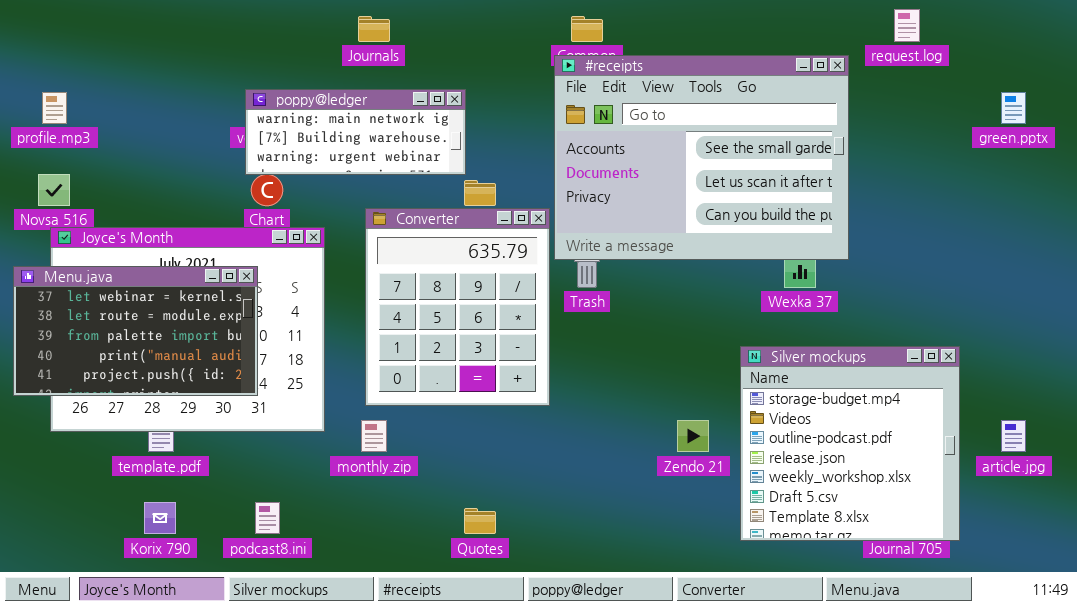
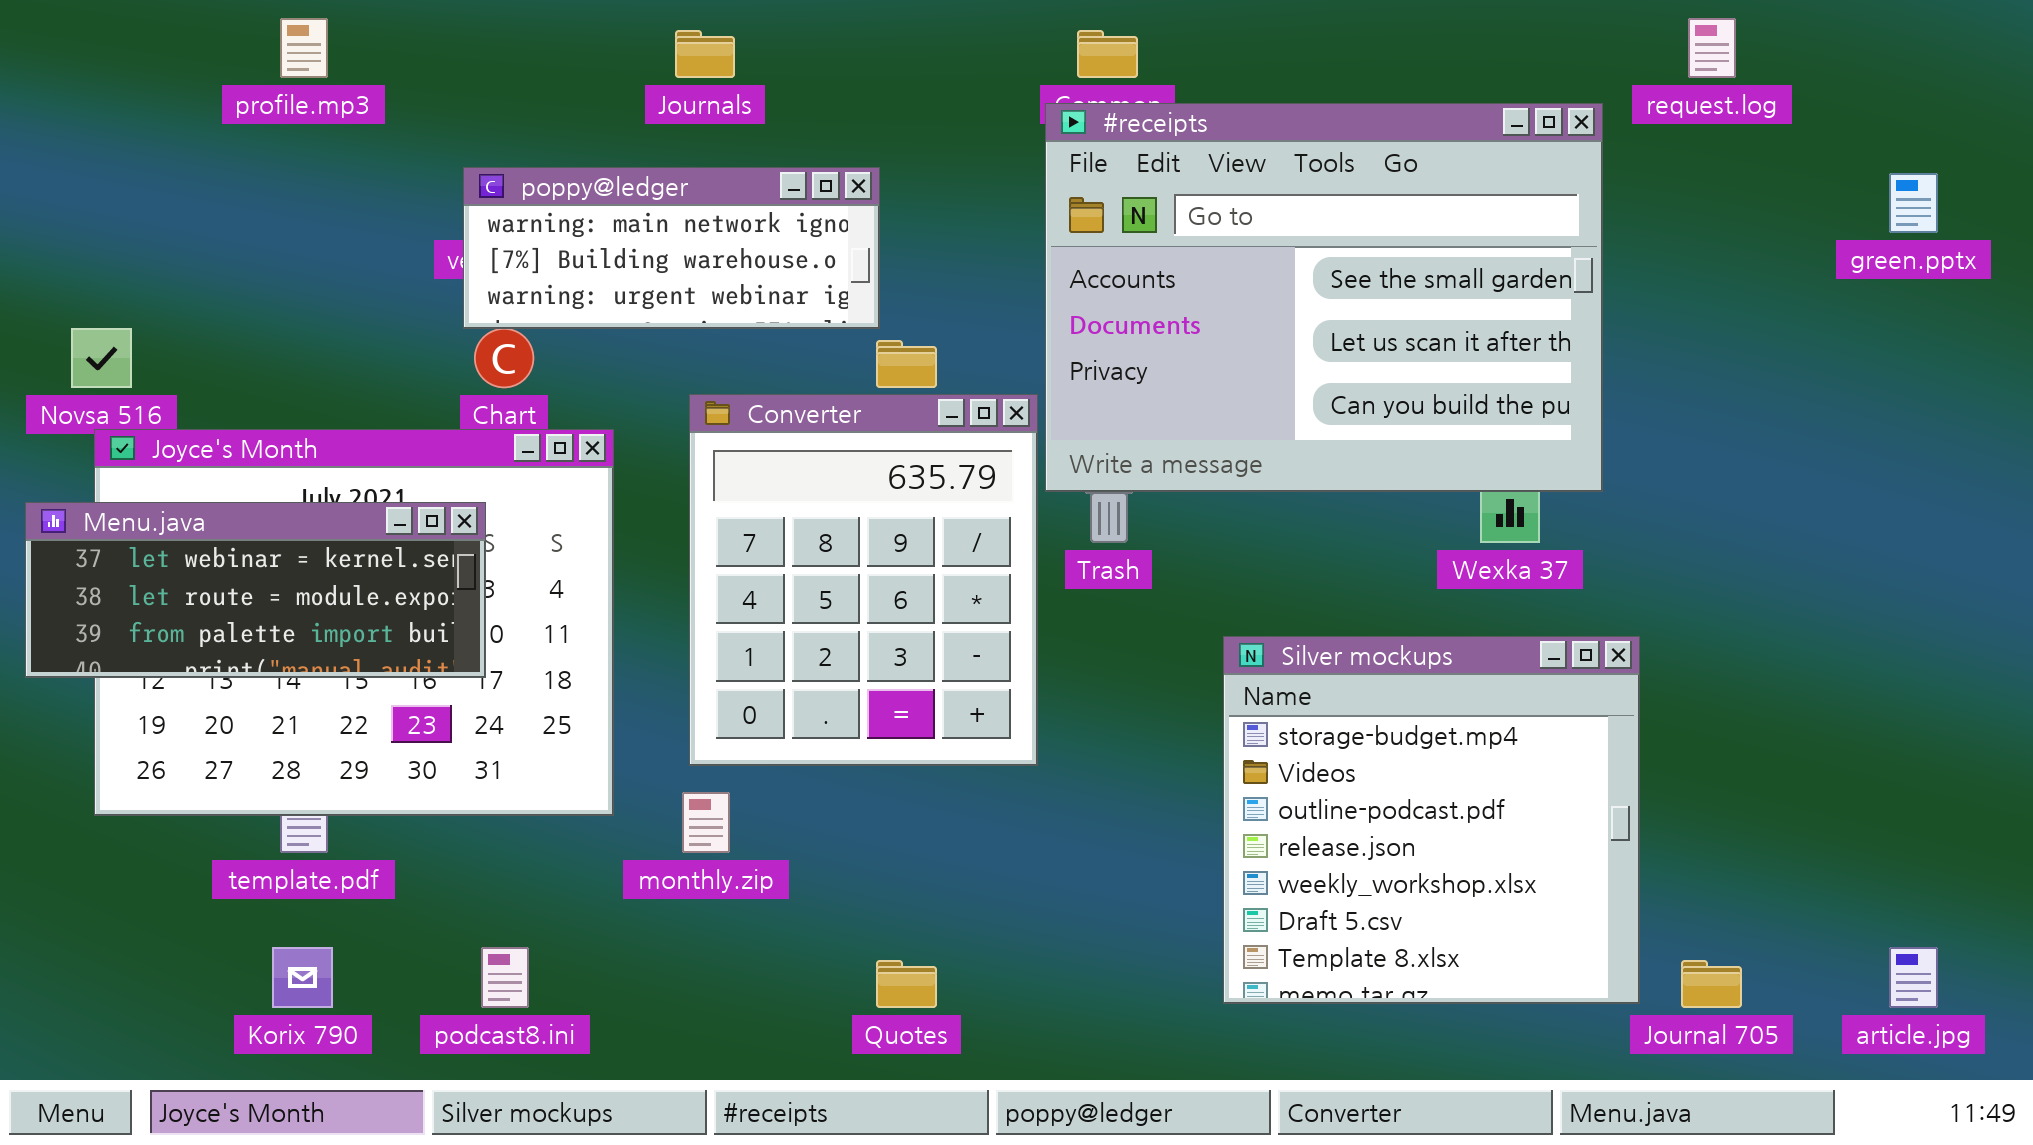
profile.mp3: [42,92,67,124] -> [280,18,328,78], moved
Menu.java: [13,266,258,396] -> [25,502,486,678], resized
Silver mockups: [740,346,960,541] -> [1223,636,1640,1004], moved
article.jpg: [1001,420,1026,452] -> [1889,947,1938,1008], moved

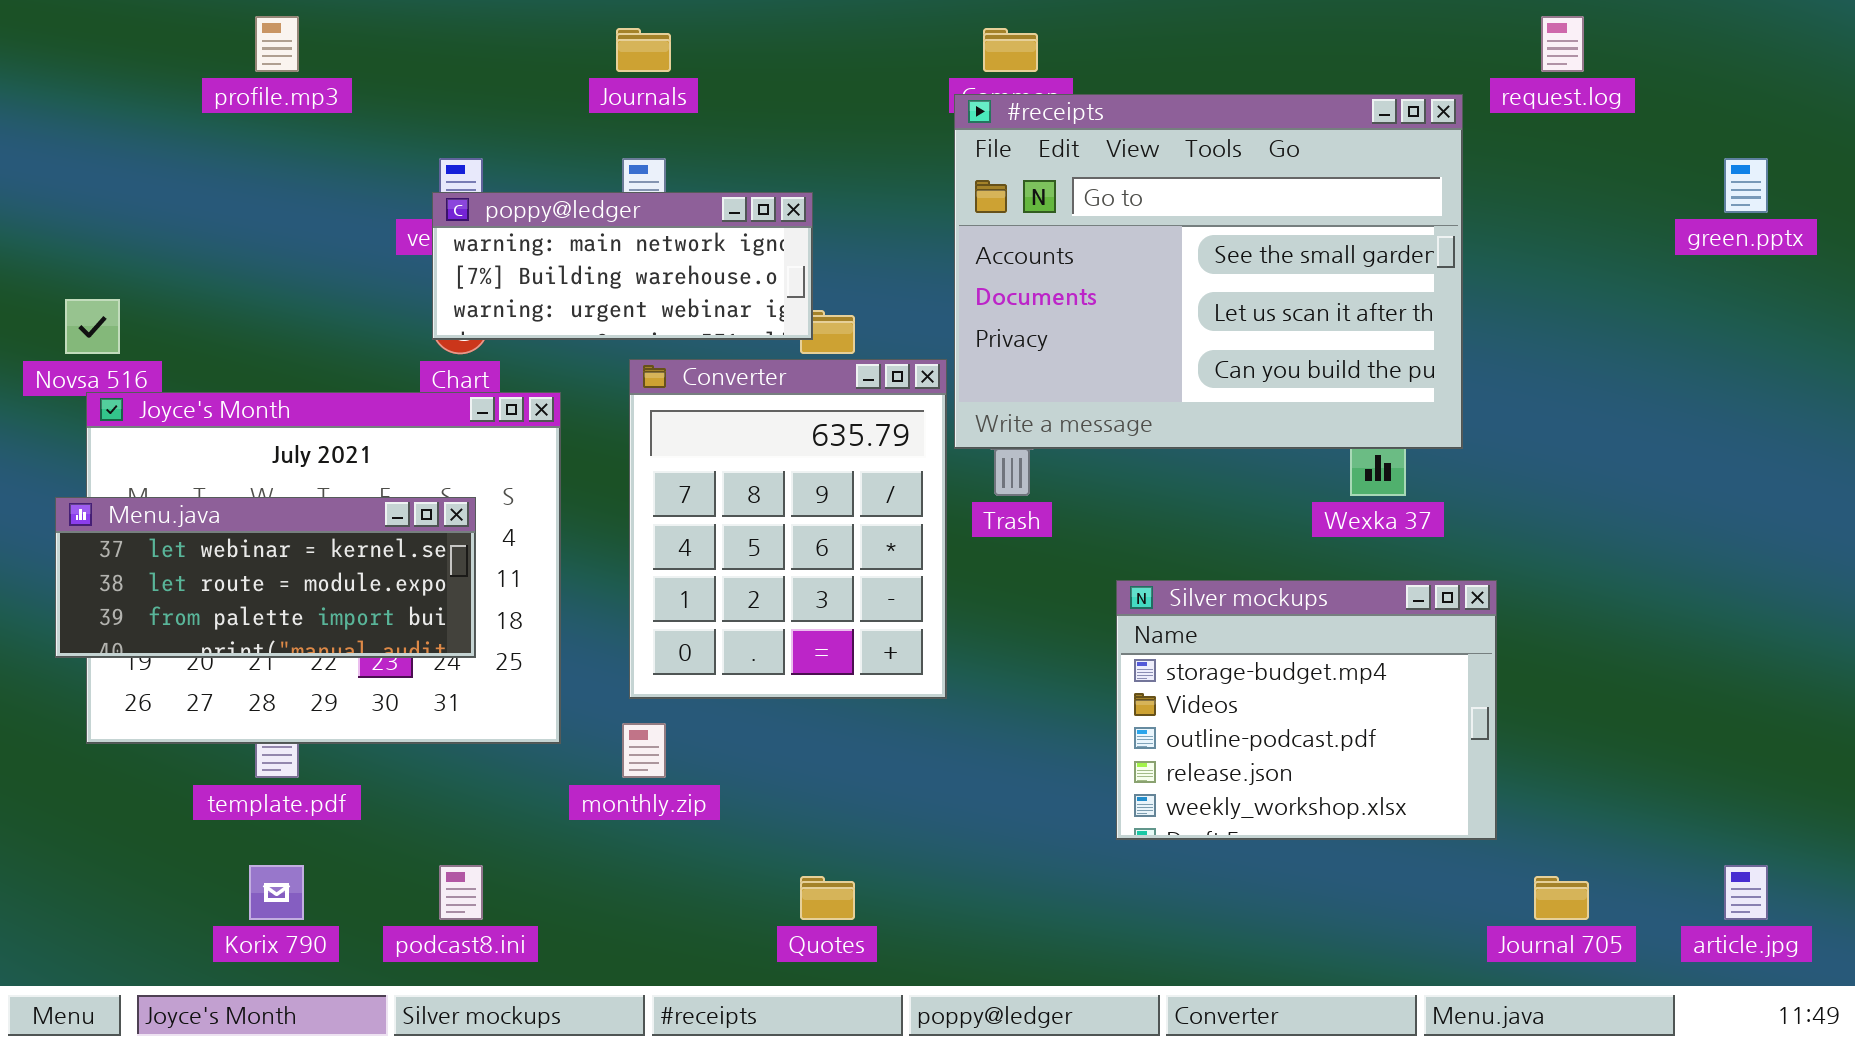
poppy@ledger: [463,167,880,329] -> [432,192,813,340], moved
Menu.java: [25,502,486,678] -> [55,497,476,658], moved
Silver mockups: [1223,636,1640,1004] -> [1116,580,1497,840], resized

